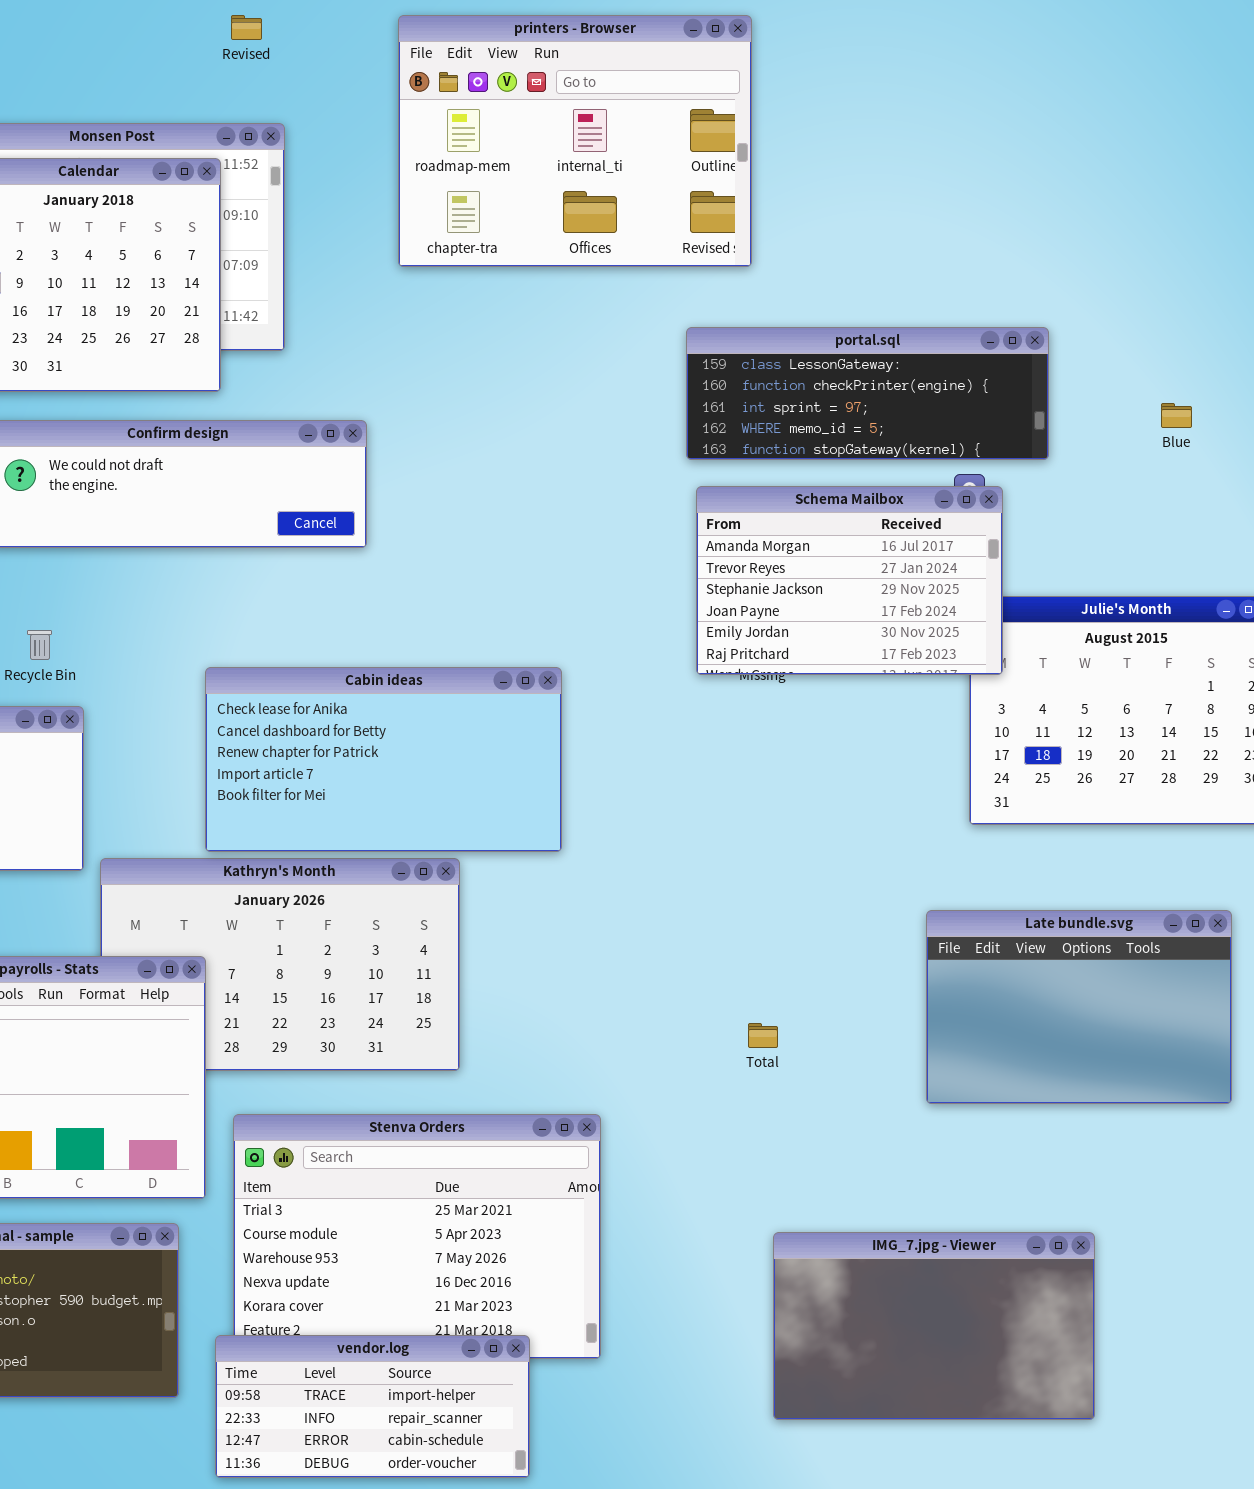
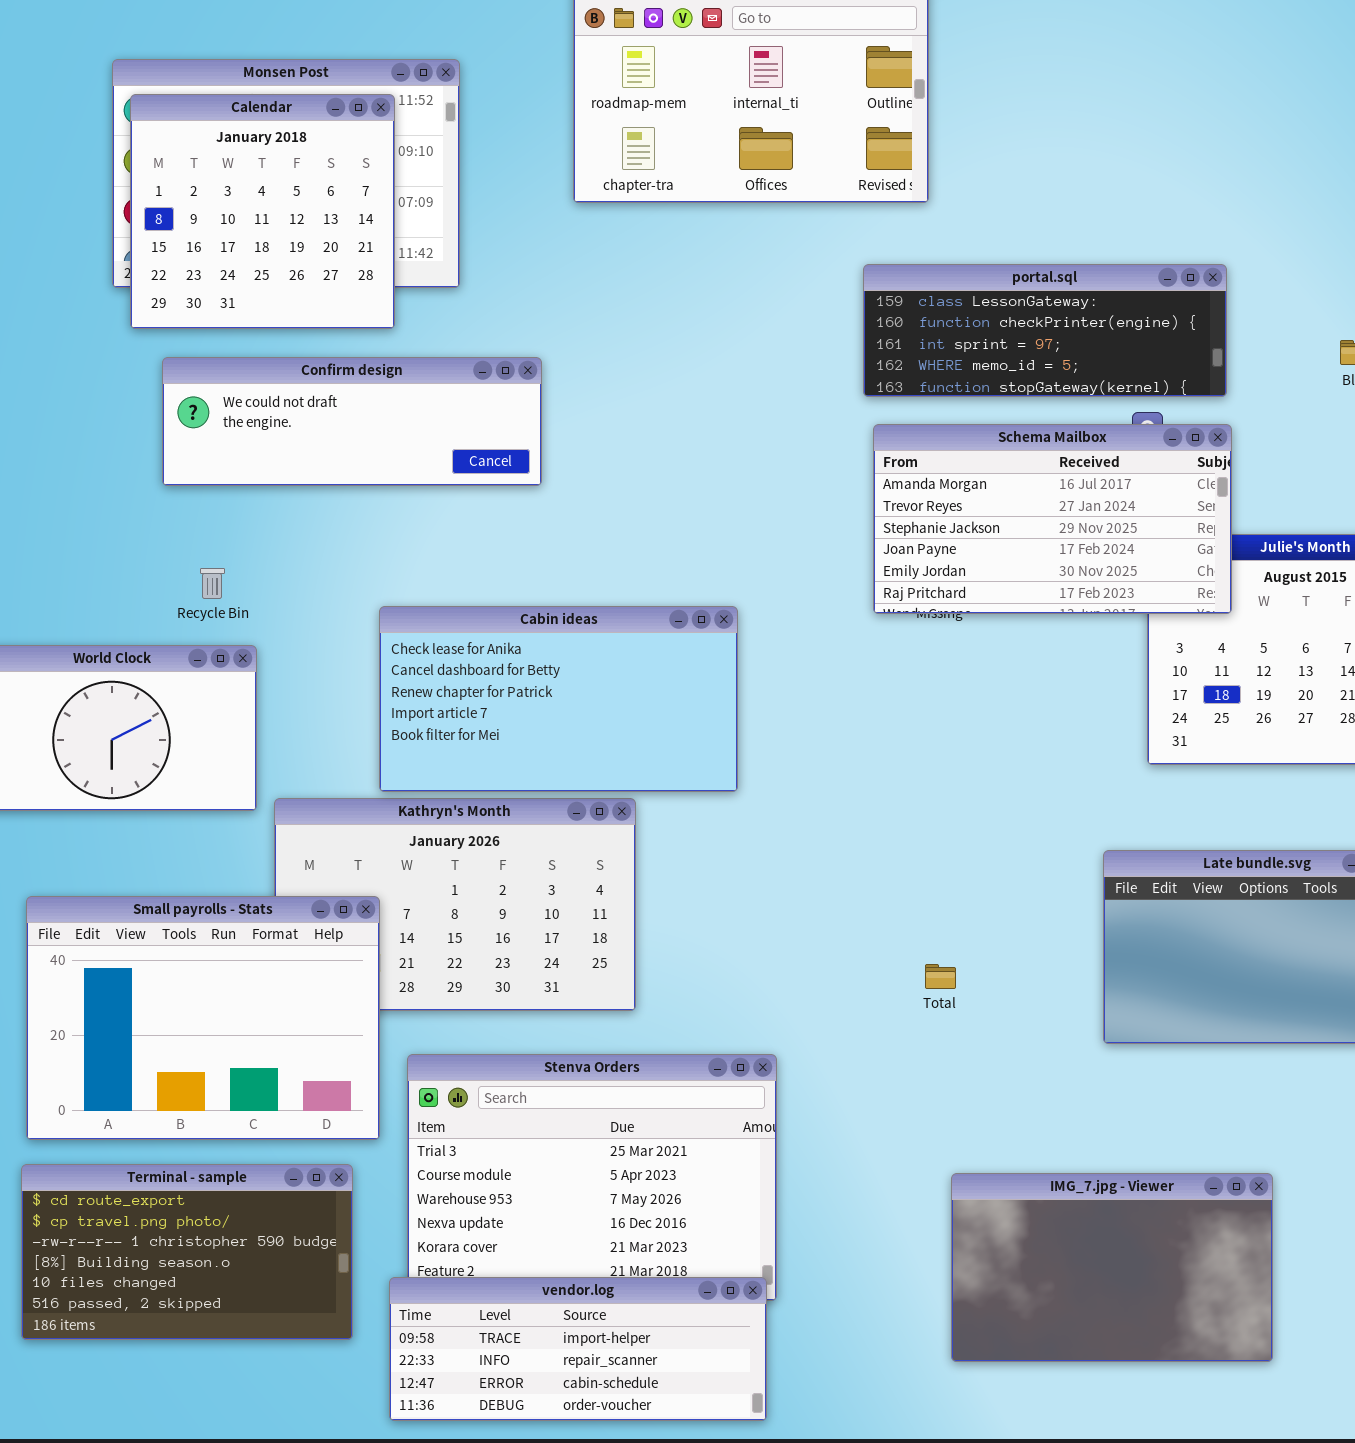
Schema Mailbox: [696,486,1003,675] -> [873,424,1232,614], resized
vendor.log: [215,1335,530,1478] -> [389,1277,767,1421], resized

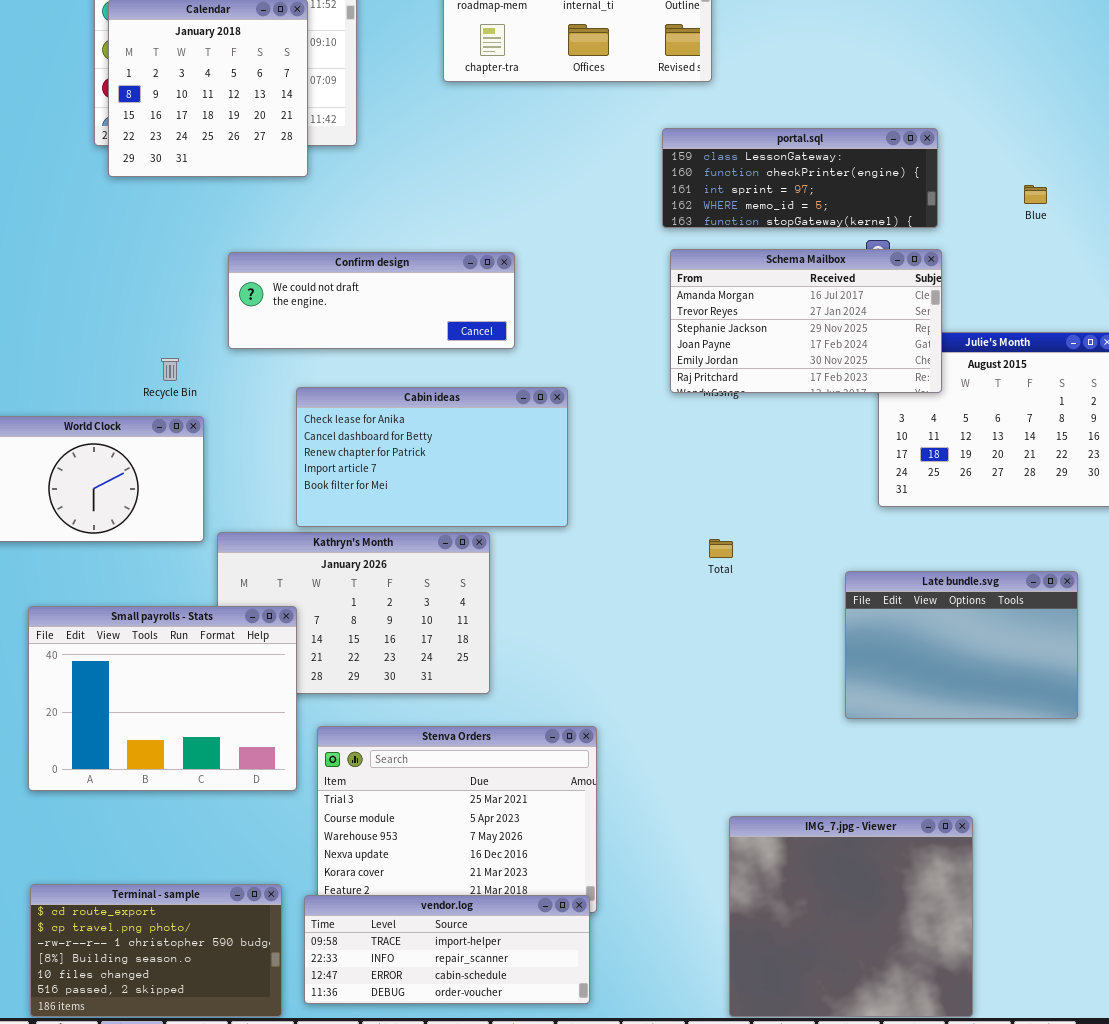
Confirm design: [162,357,542,486] -> [228,252,515,349], moved
Total: [925,964,956,989] -> [709,539,733,558], moved
Terminal - sample: [21,1164,353,1340] -> [30,884,282,1017], moved
IMG_7.jpg - Viewer: [951,1173,1273,1362] -> [729,816,973,1017], resized

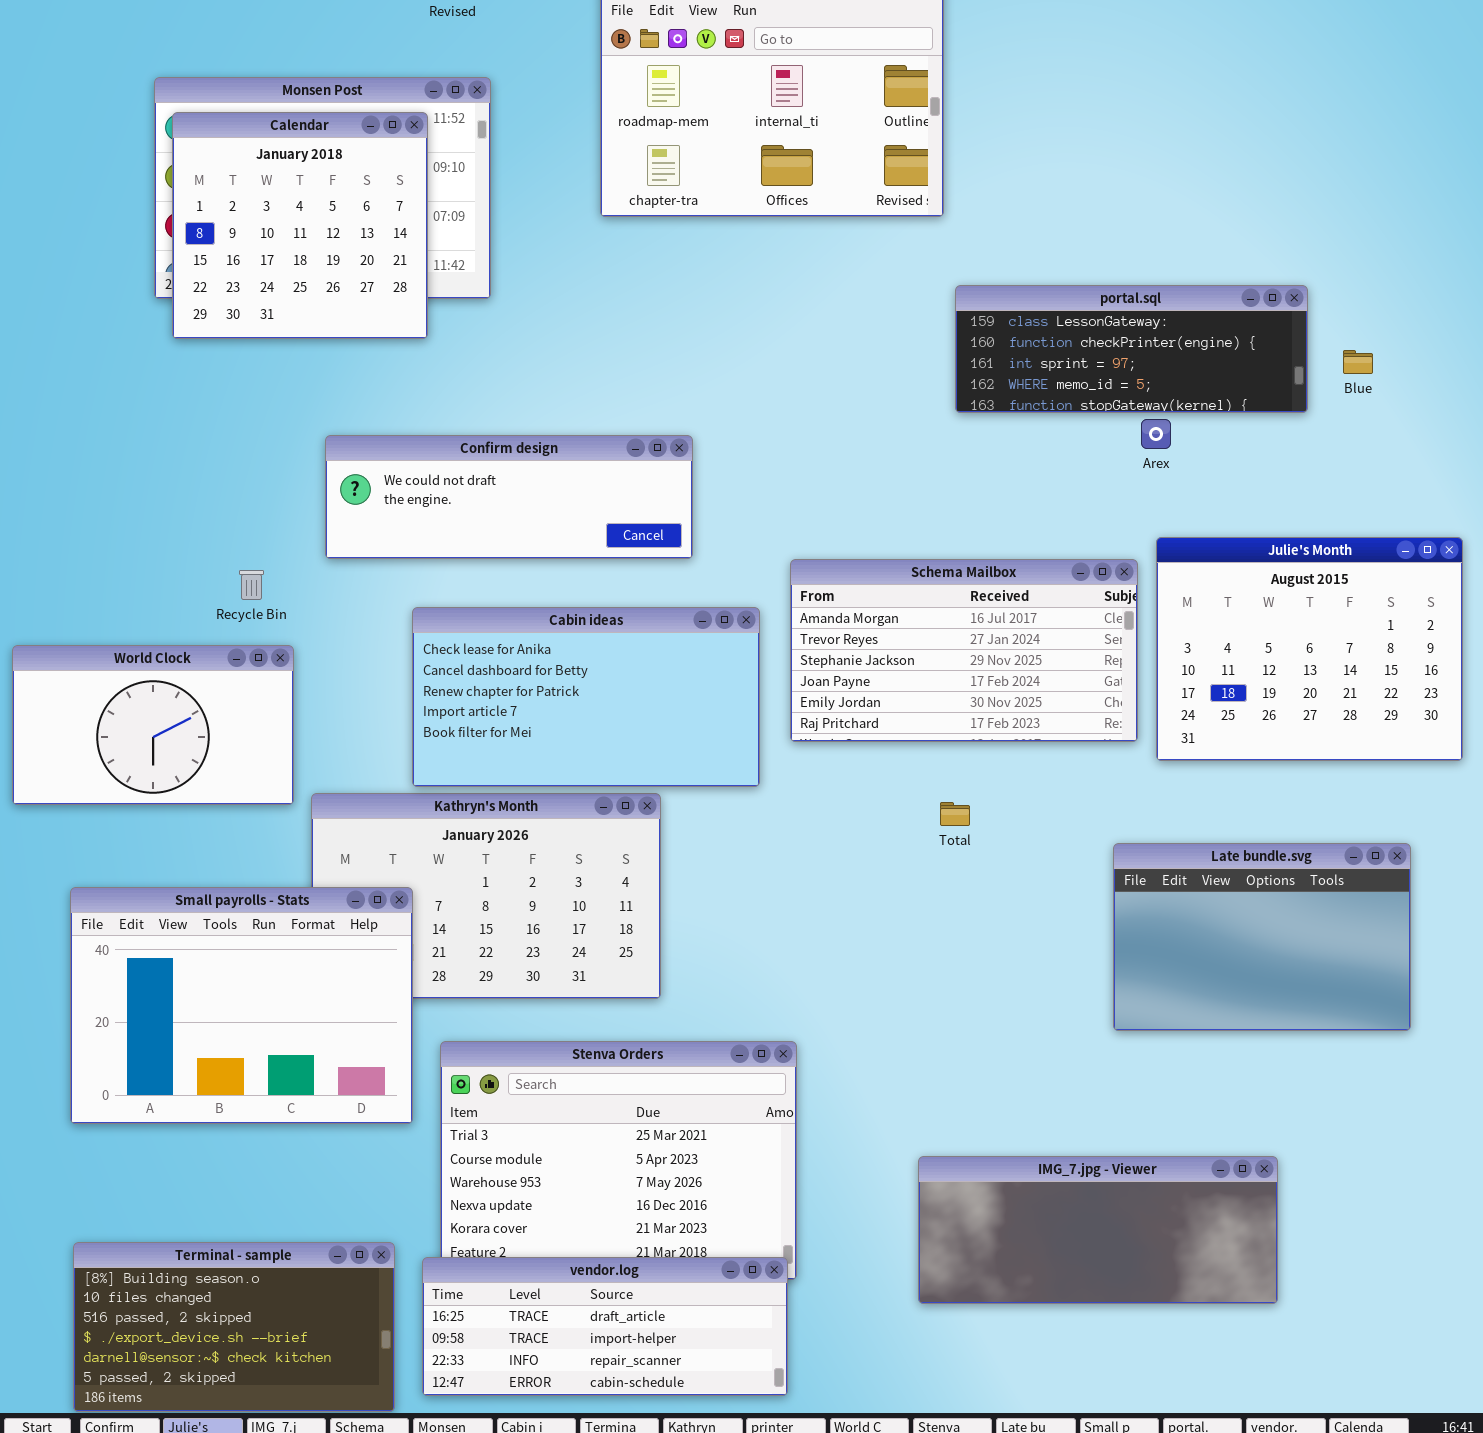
portal.sql: [662,128,938,228] -> [955,285,1308,413], moved
Schema Mailbox: [670,249,942,393] -> [790,559,1138,742], moved
IMG_7.jpg - Viewer: [729,816,973,1017] -> [918,1156,1278,1304], resized
Terminal - sample: [30,884,282,1017] -> [73,1242,395,1412], scrolled down 3 rows
vendor.log: [304,895,590,1004] -> [422,1257,788,1396], scrolled up 1 row

